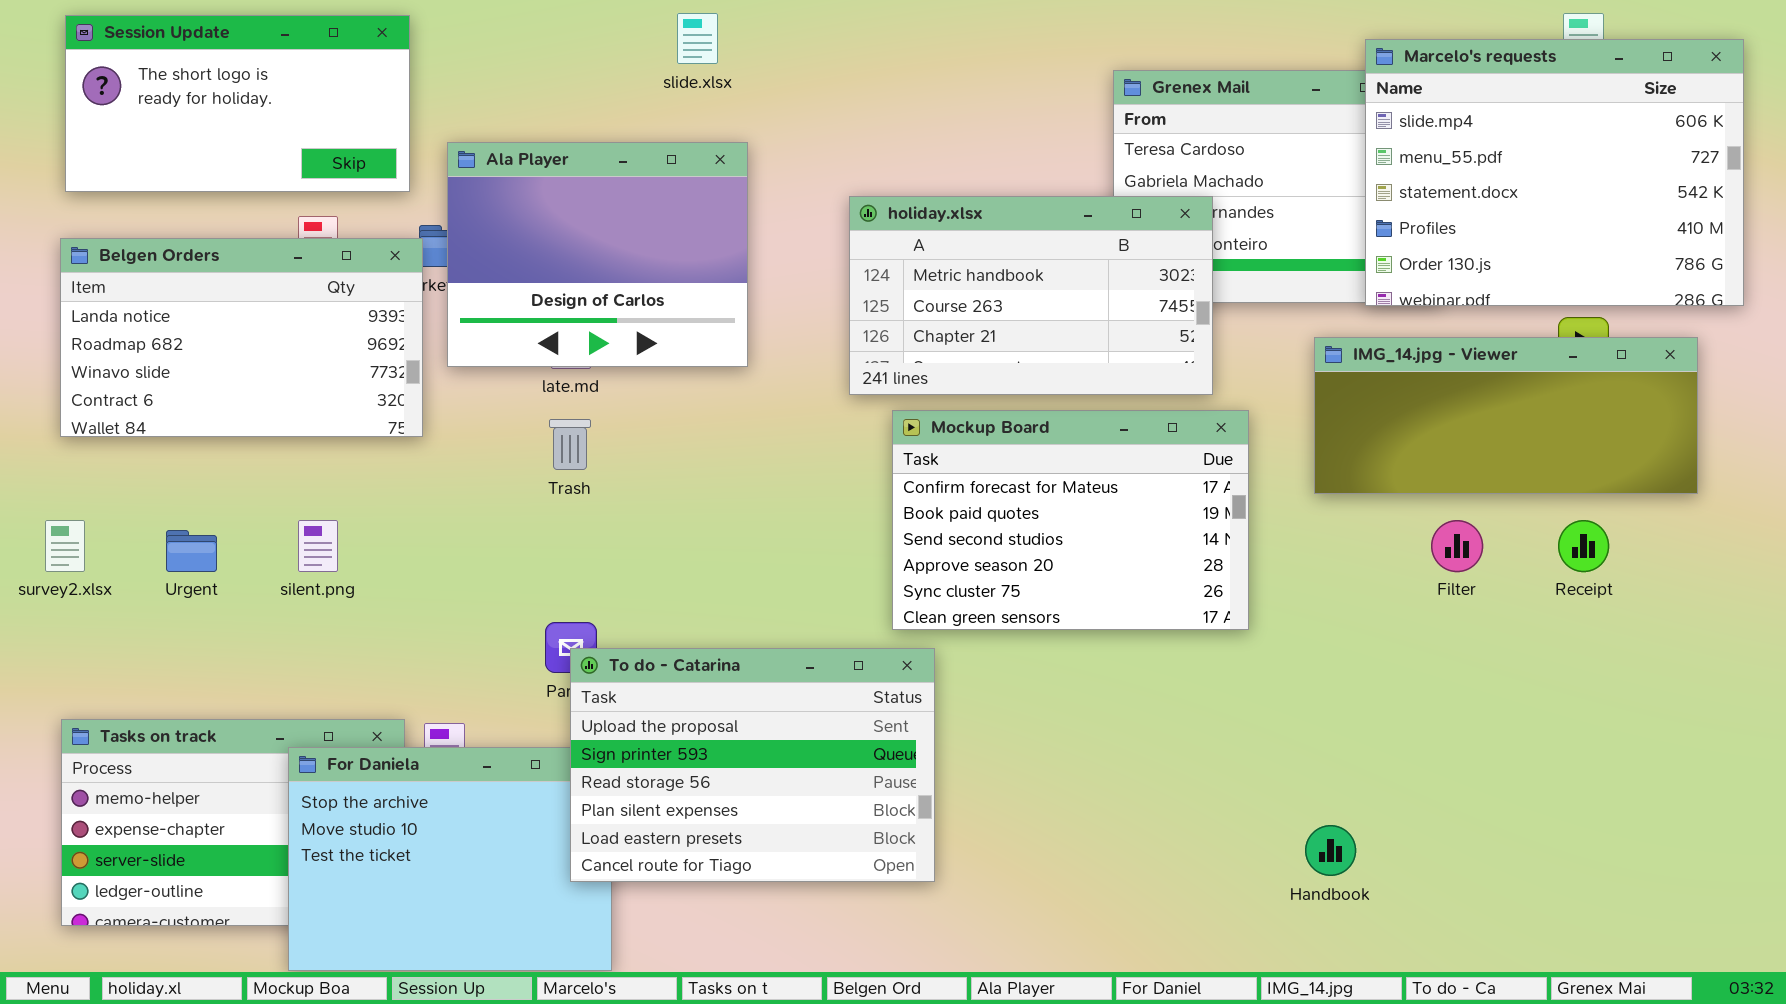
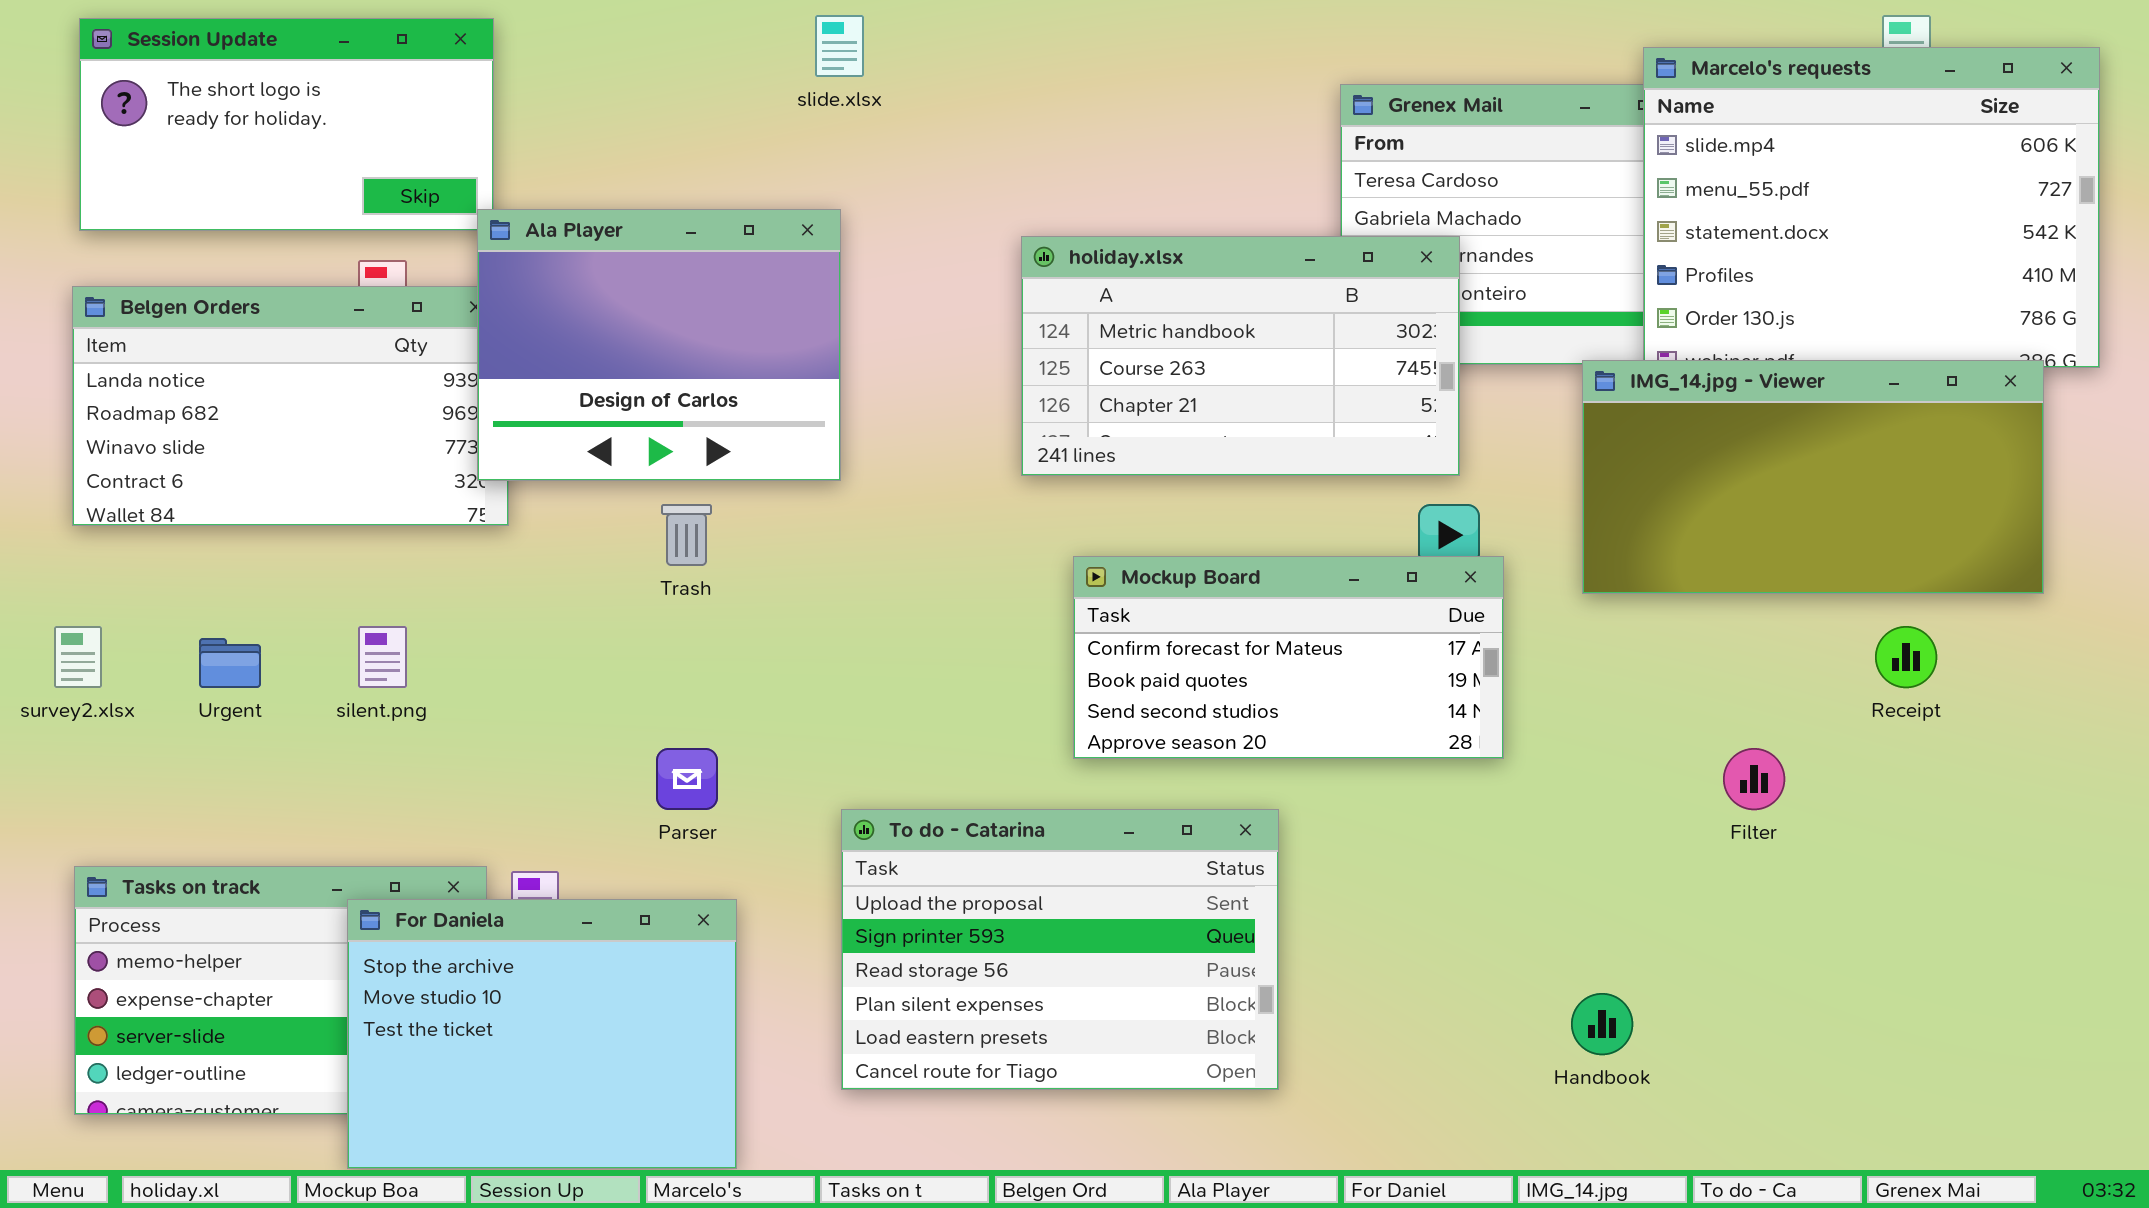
Ala Player: [447,142,748,367] -> [477,209,841,481], moved
IMG_14.jpg - Viewer: [1314,337,1698,494] -> [1582,360,2044,594], resized
Mockup Board: [892,410,1249,630] -> [1073,556,1504,759], resized
Filter: [1431,520,1483,572] -> [1723,748,1785,810], moved
To do - Catarina: [570,648,935,882] -> [841,809,1279,1090], moved

